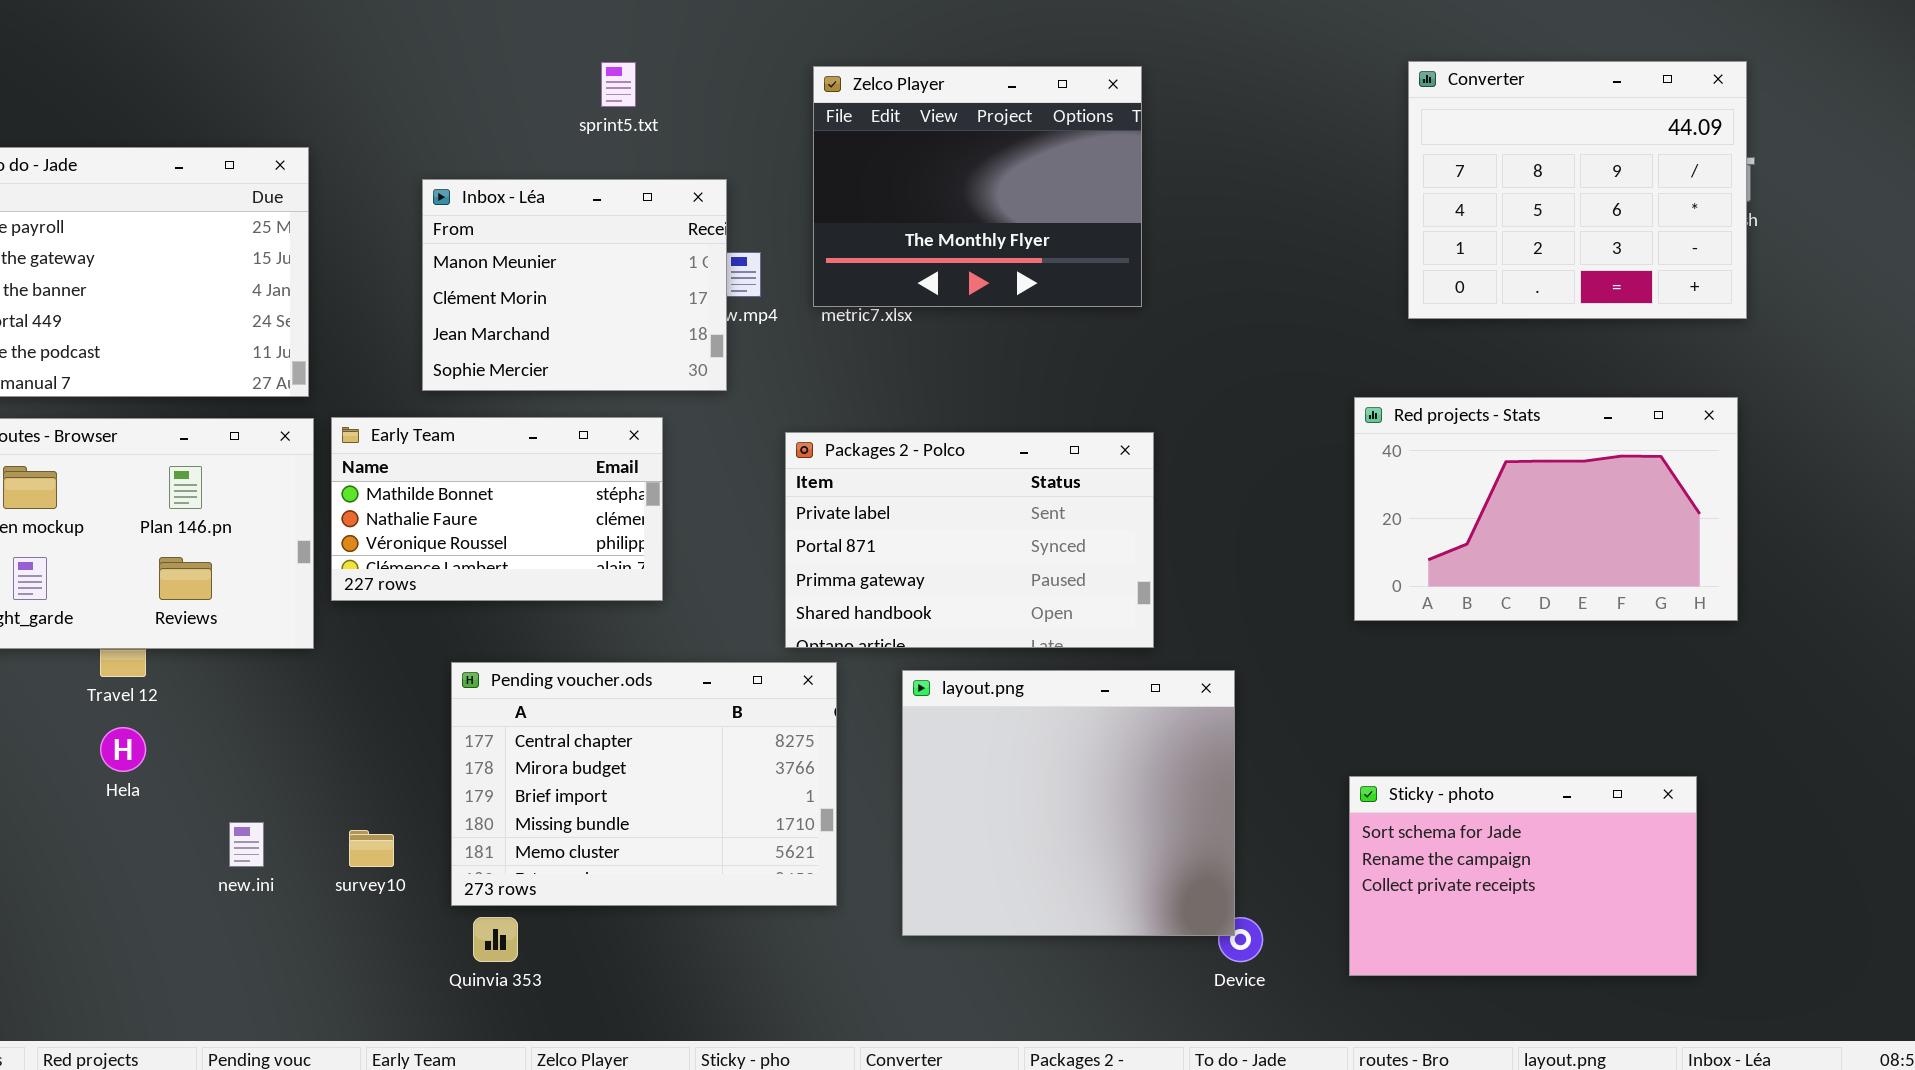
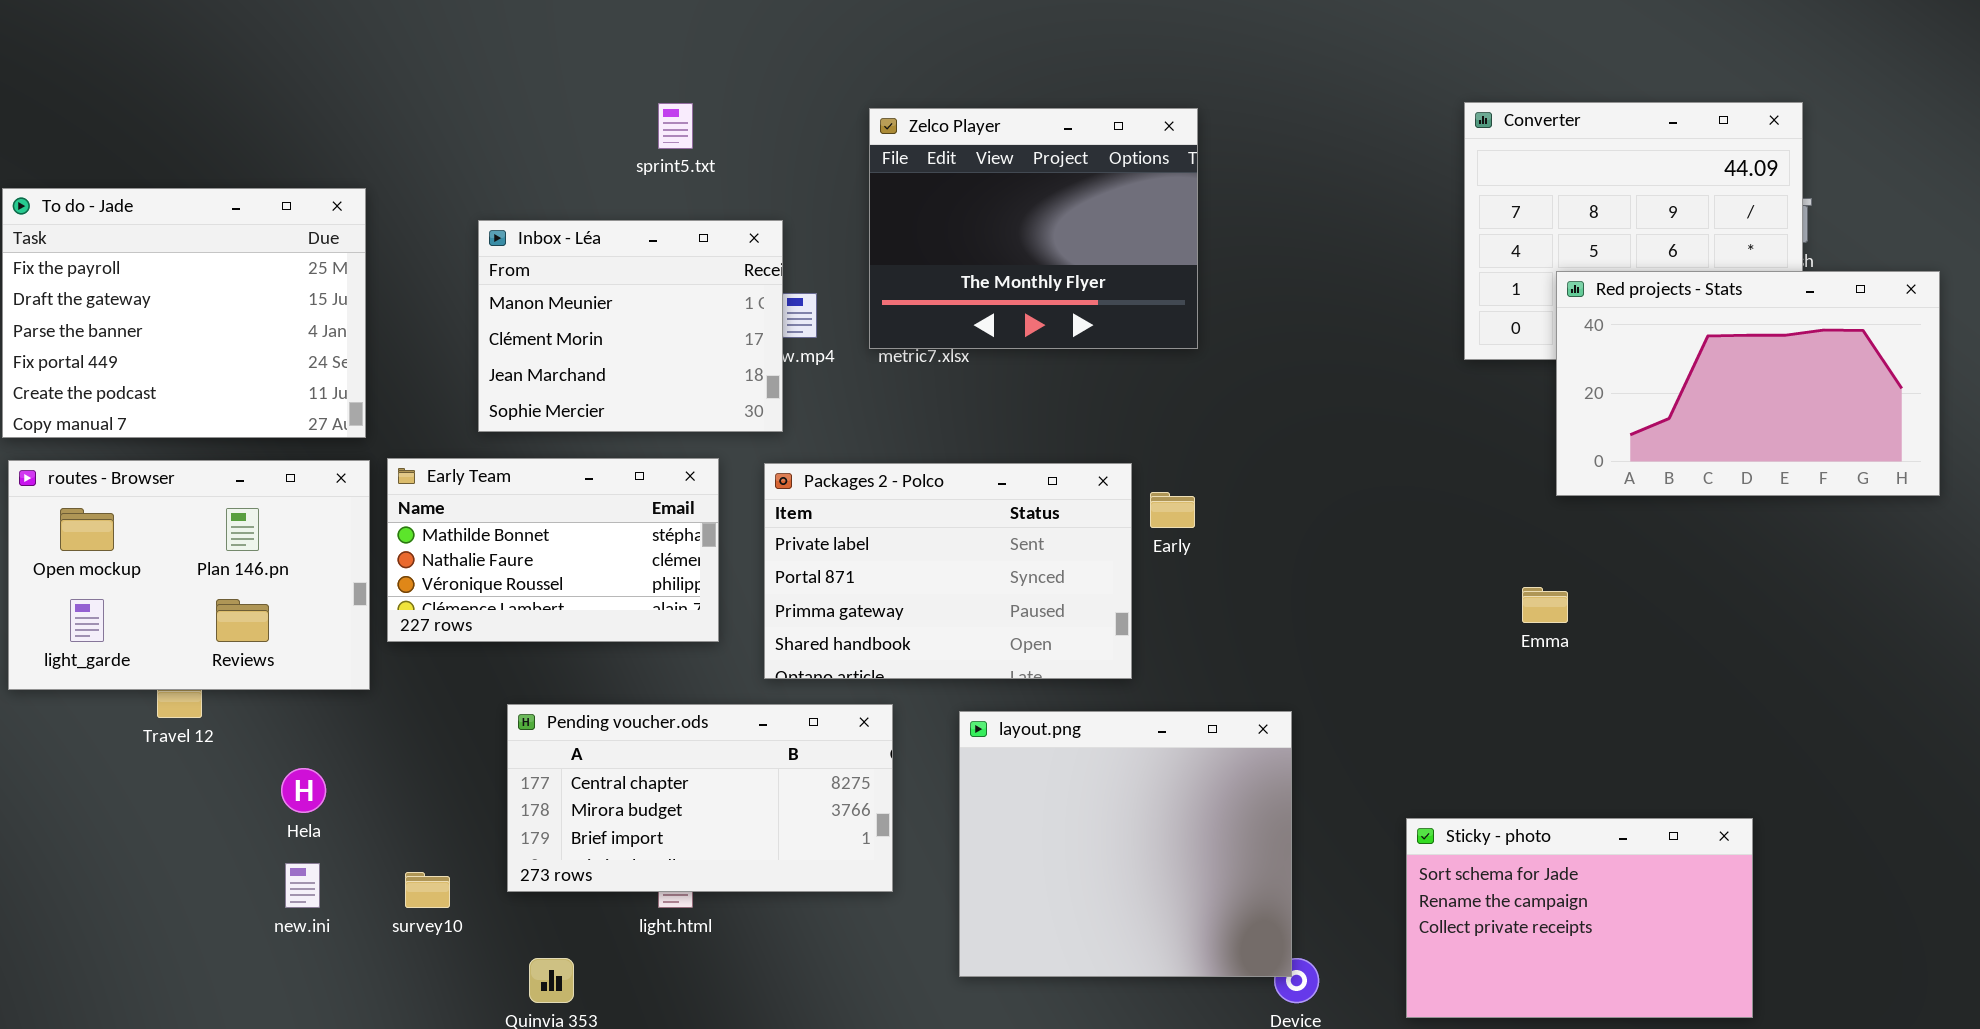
Red projects - Stats: [1354,397,1738,621] -> [1556,271,1940,496], moved
Packages 2 - Polco: [785,432,1154,648] -> [764,463,1132,679], moved
Pending voucher.ods: [451,662,837,906] -> [507,704,893,892], resized
Hela: [100,727,146,772] -> [281,768,326,813], moved

